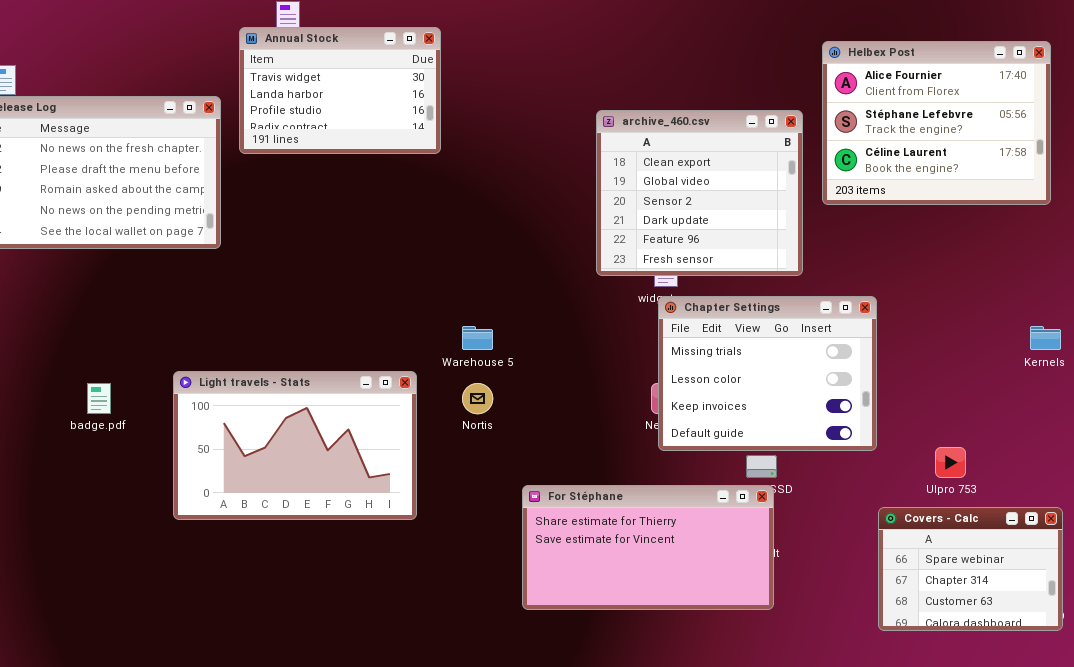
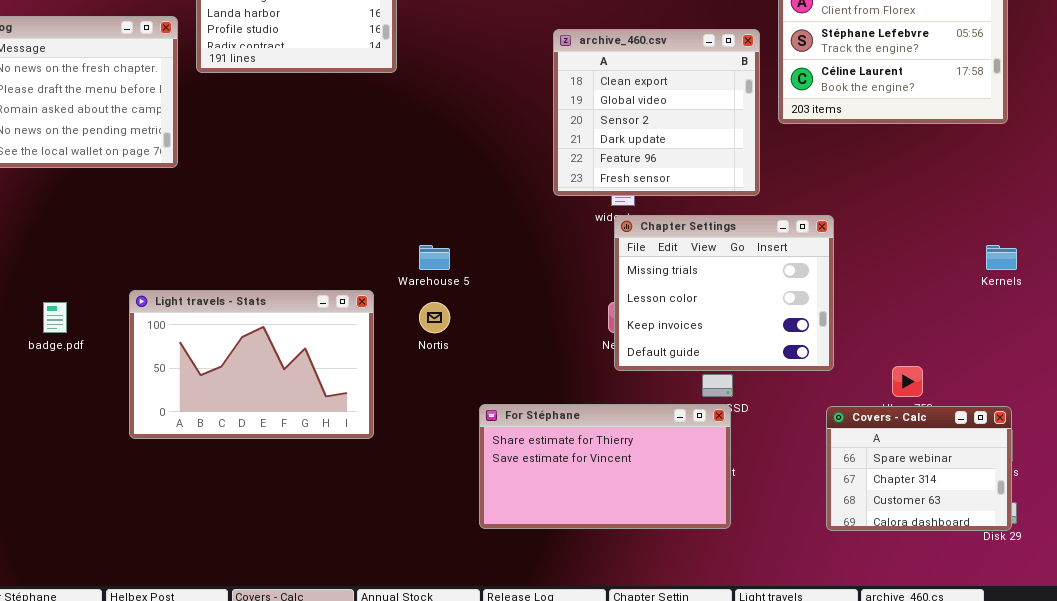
Covers - Calc: [878,507,1063,631] -> [826,406,1012,531], moved

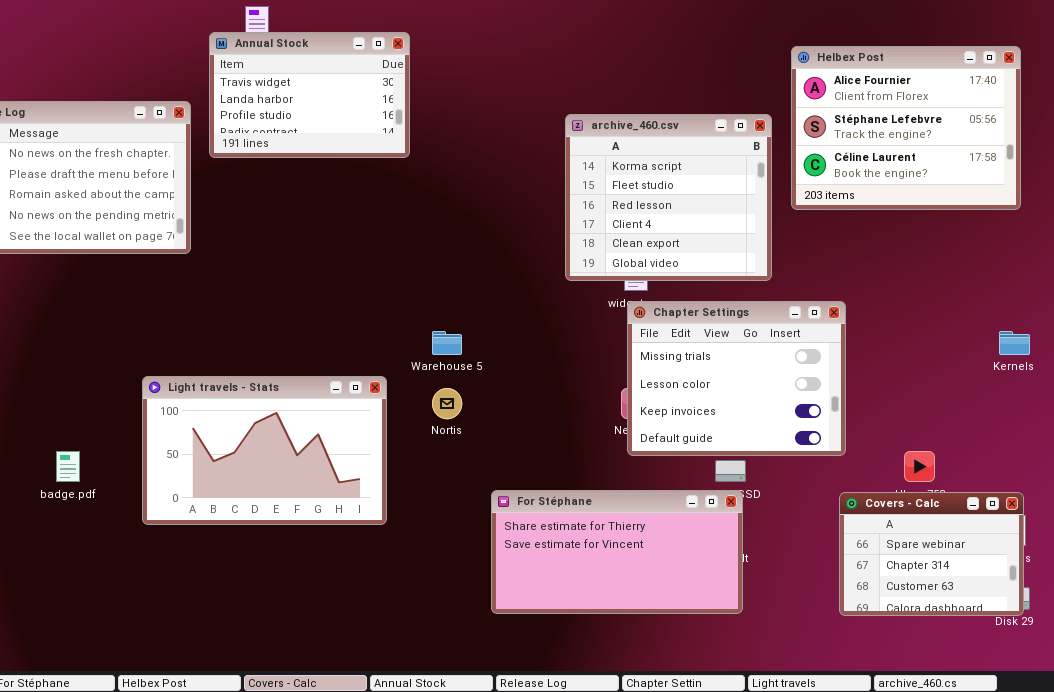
archive_460.csv: [553,29,760,196] -> [565,114,772,281], scrolled up 4 rows
badge.pdf: [43,302,67,333] -> [56,451,80,482], moved

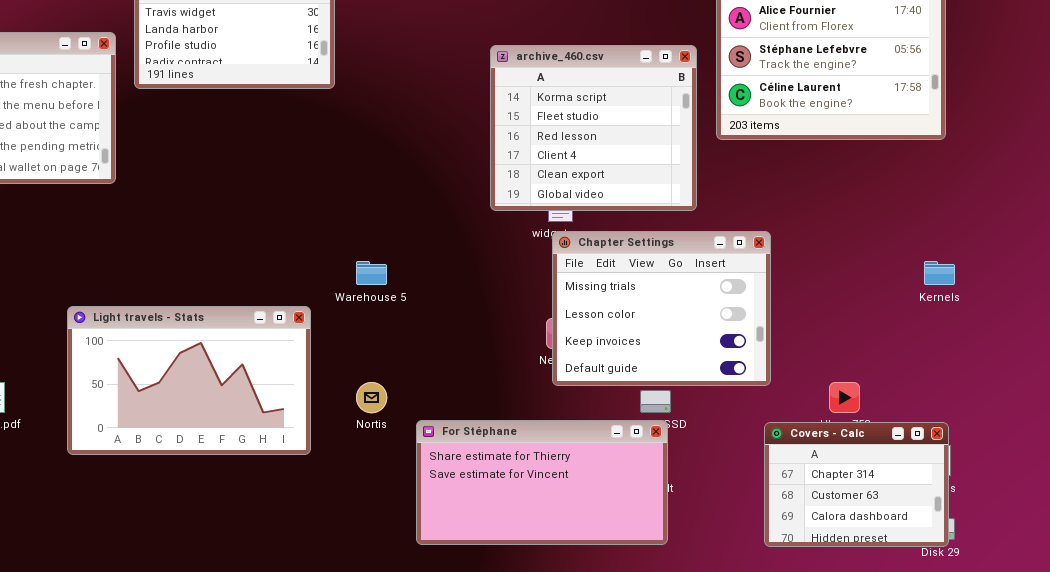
Nortis: [432,388,462,419] -> [356,382,387,413], moved
Covers - Calc: [839,492,1024,616] -> [764,422,949,547], scrolled down 1 row

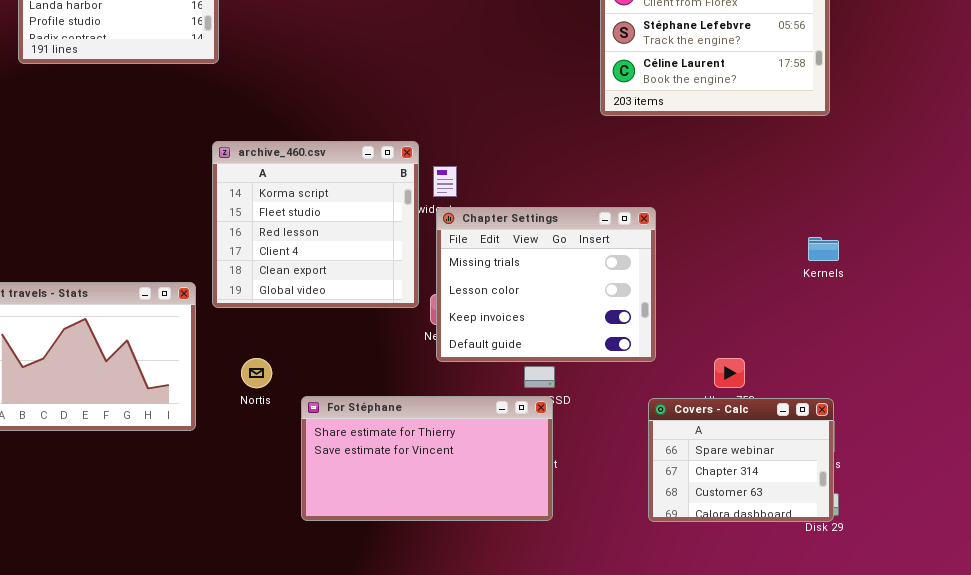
archive_460.csv: [490,45,697,211] -> [212,141,419,308], moved
Covers - Calc: [764,422,949,547] -> [648,398,834,522], scrolled up 1 row

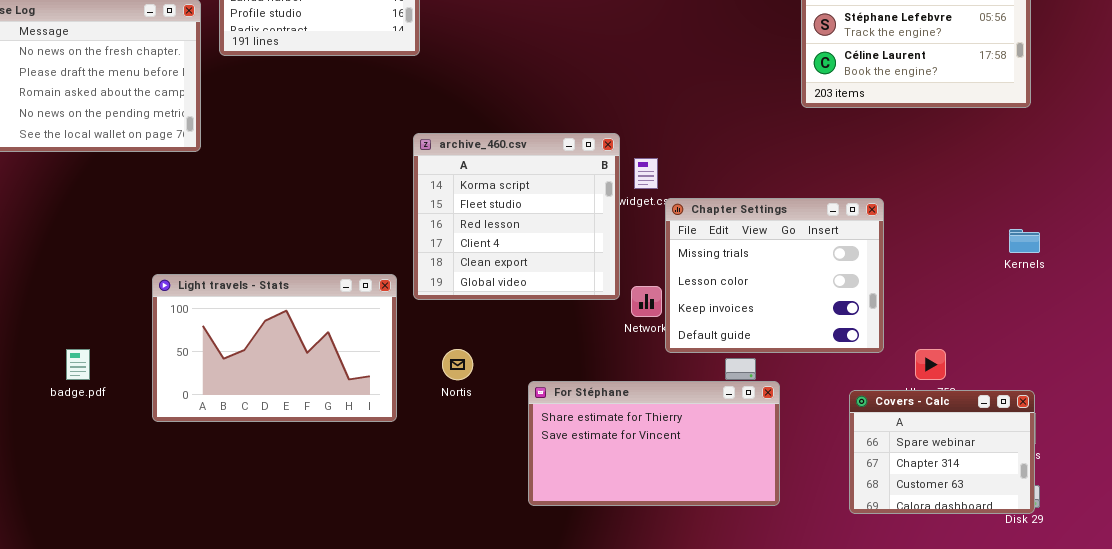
Chapter Settings: [436,207,656,362] -> [665,198,884,353], moved
For Stéphane: [301,396,553,521] -> [528,381,780,506], moved

